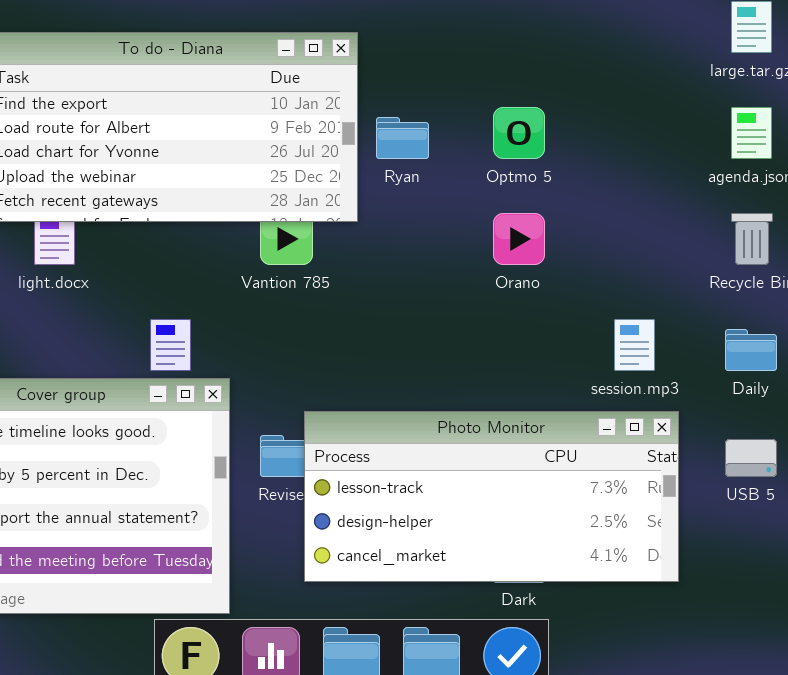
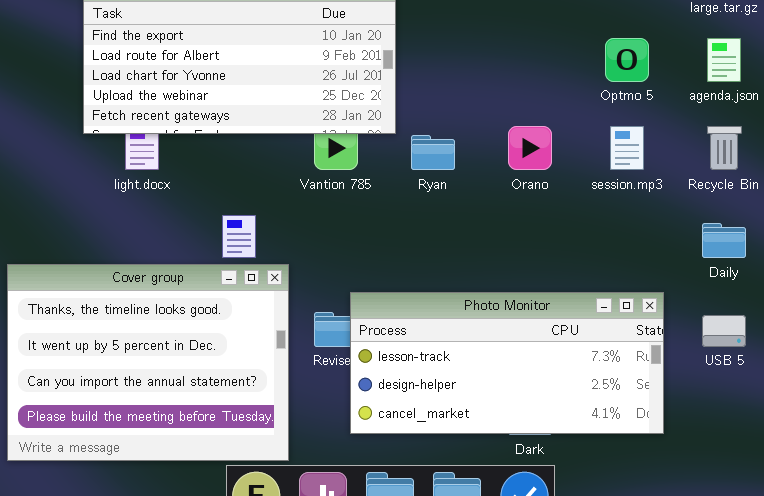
Optmo 5: [493,107,545,159] -> [605,38,649,82], moved
Ryan: [376,117,429,159] -> [411,135,455,170], moved
session.mp3: [614,319,655,371] -> [610,126,644,170], moved

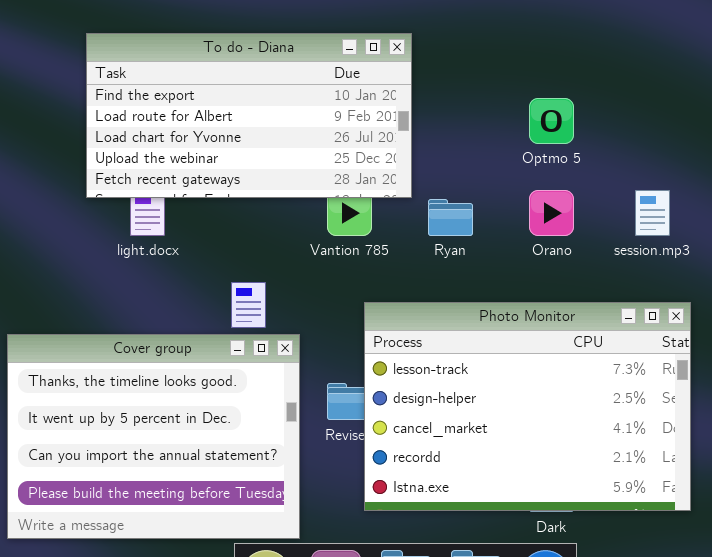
Optmo 5: [605,38,649,82] -> [529,98,574,144], moved
Photo Monitor: [350,292,664,434] -> [364,302,691,511], resized

